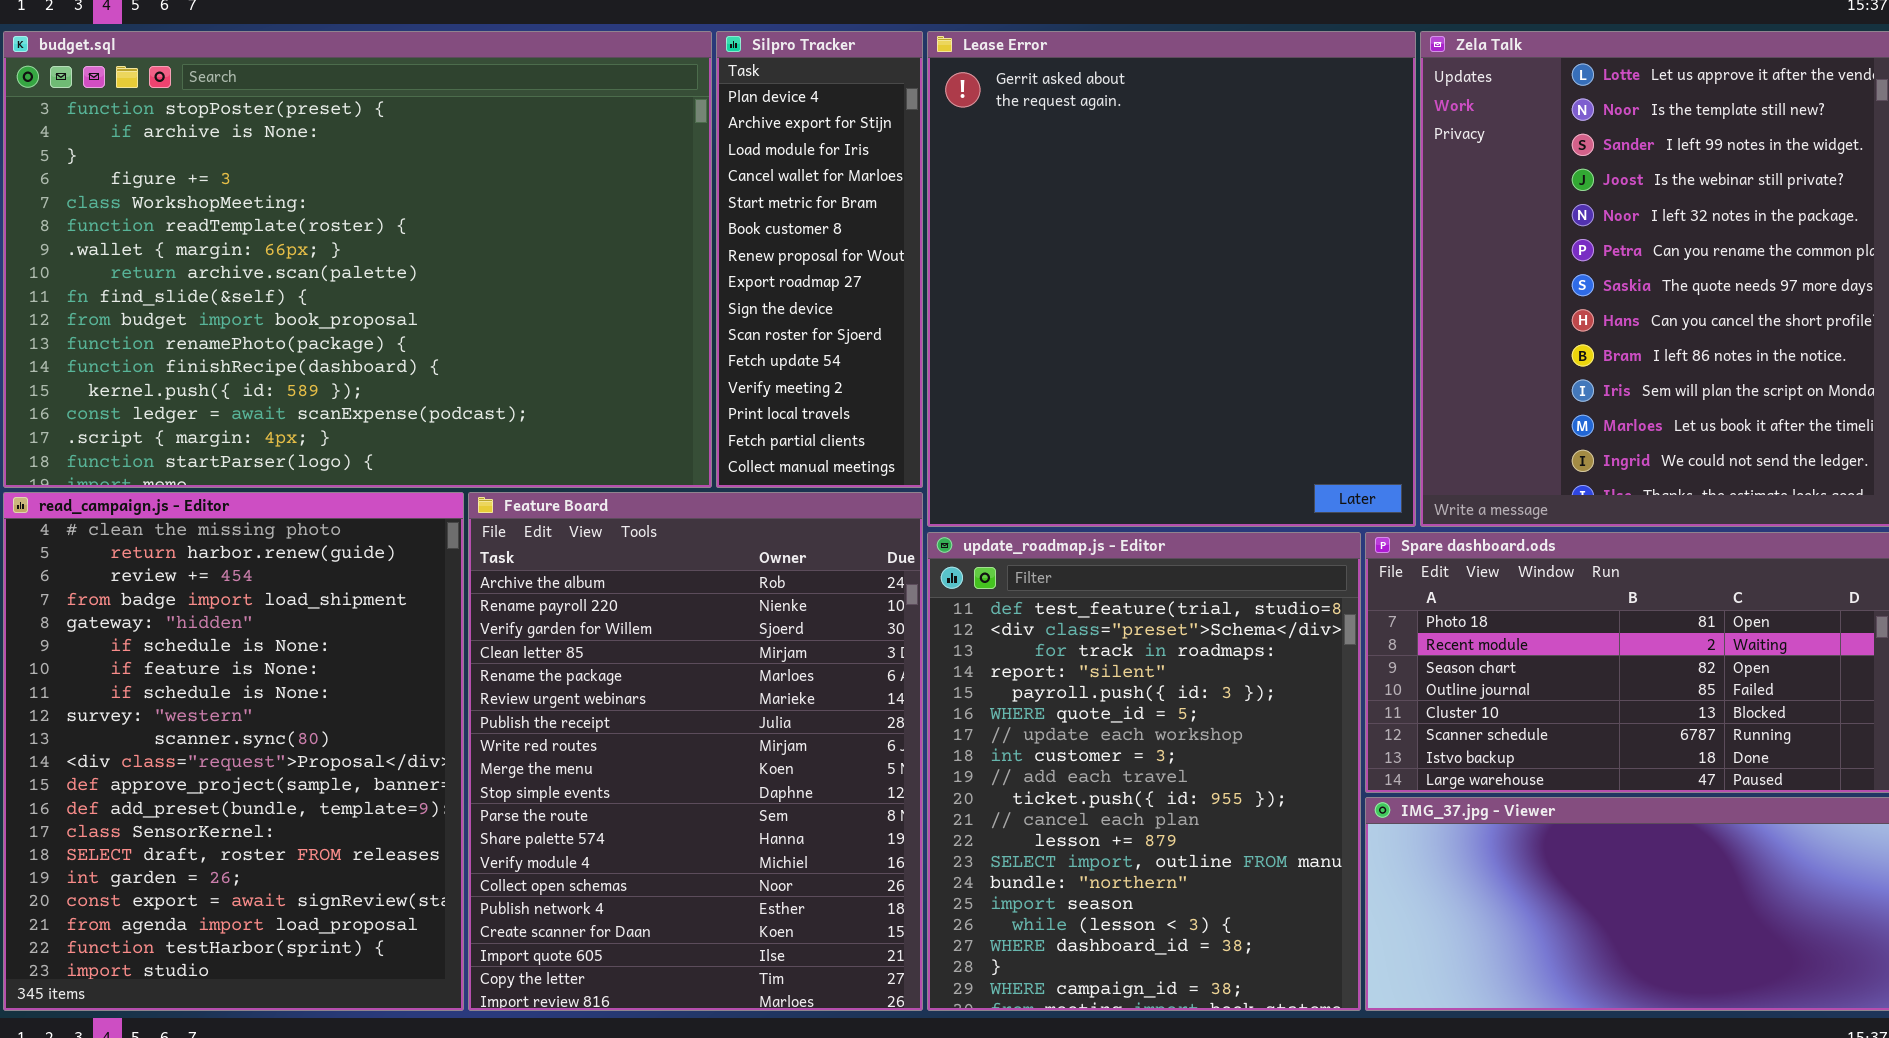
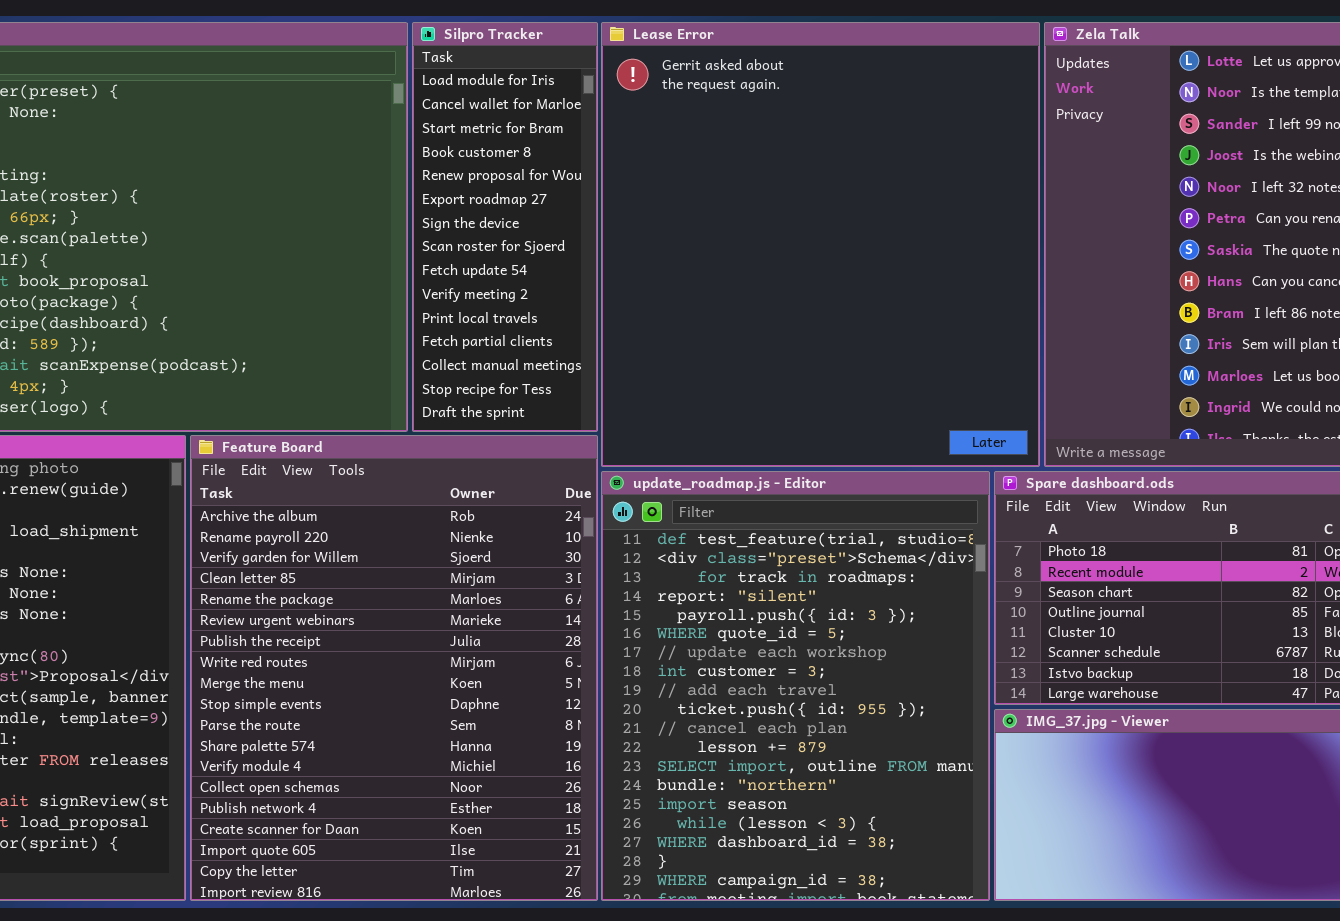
Silpro Tracker: [716,31,923,488] -> [412,22,598,432], scrolled down 2 rows

